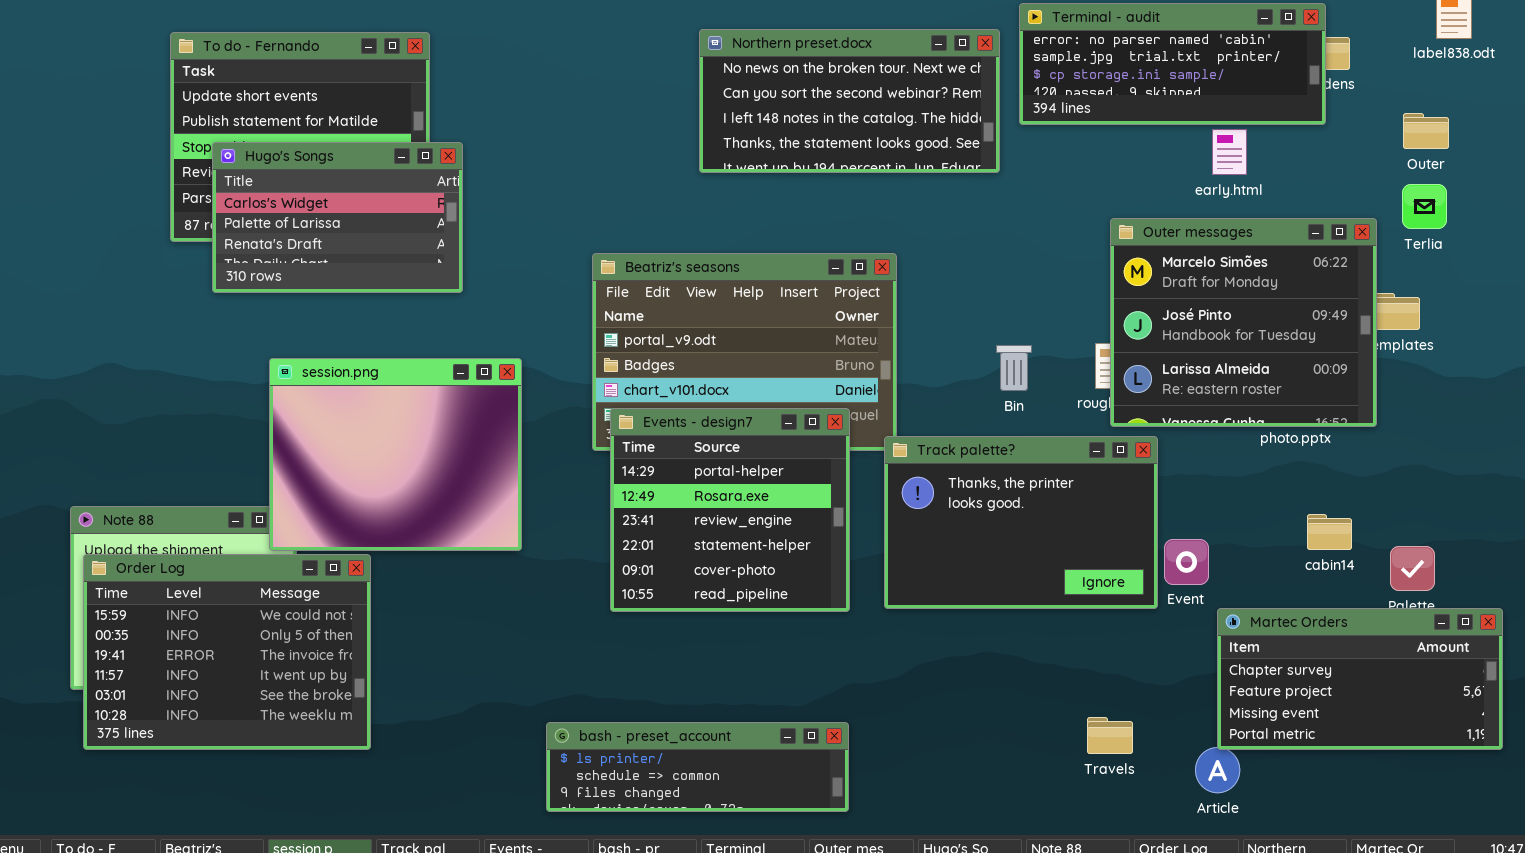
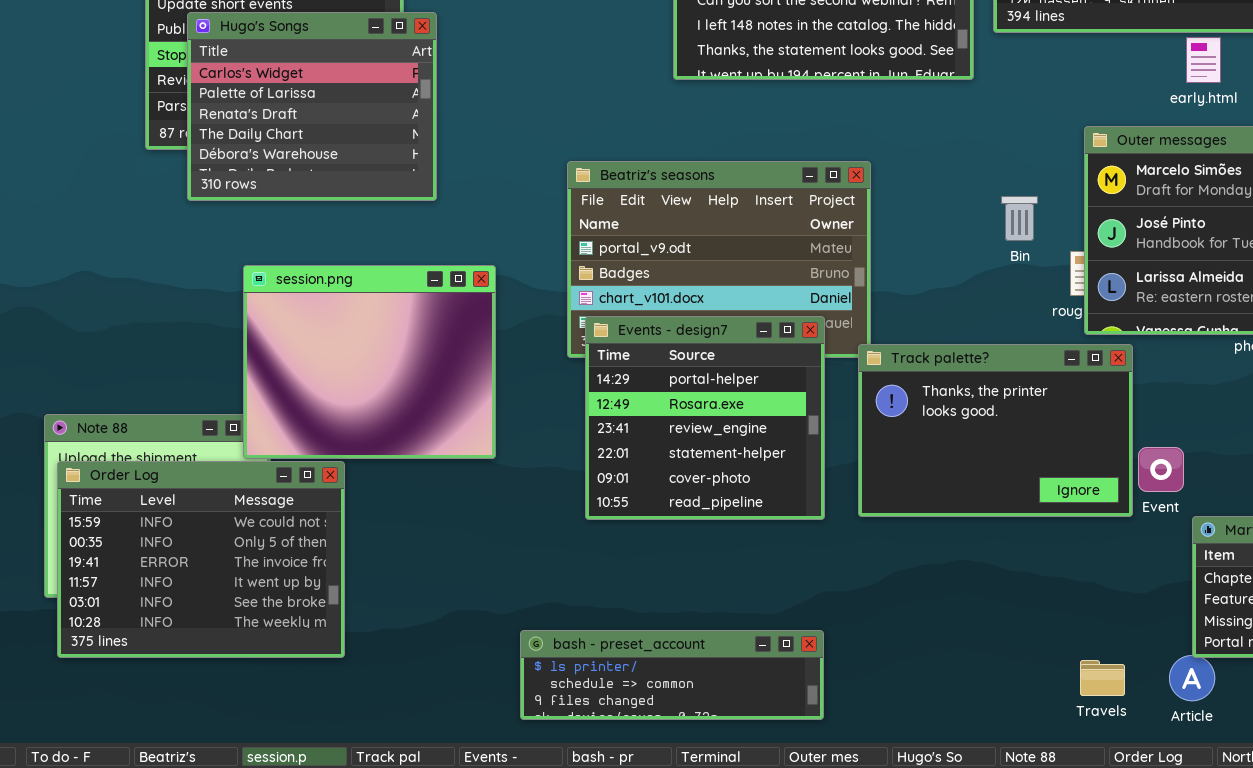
Hugo's Songs: [212,142,463,293] -> [187,12,437,201], resized
Bin: [996,345,1032,391] -> [1001,196,1038,241], moved
Travels: [1087,717,1133,754] -> [1080,660,1125,696], moved

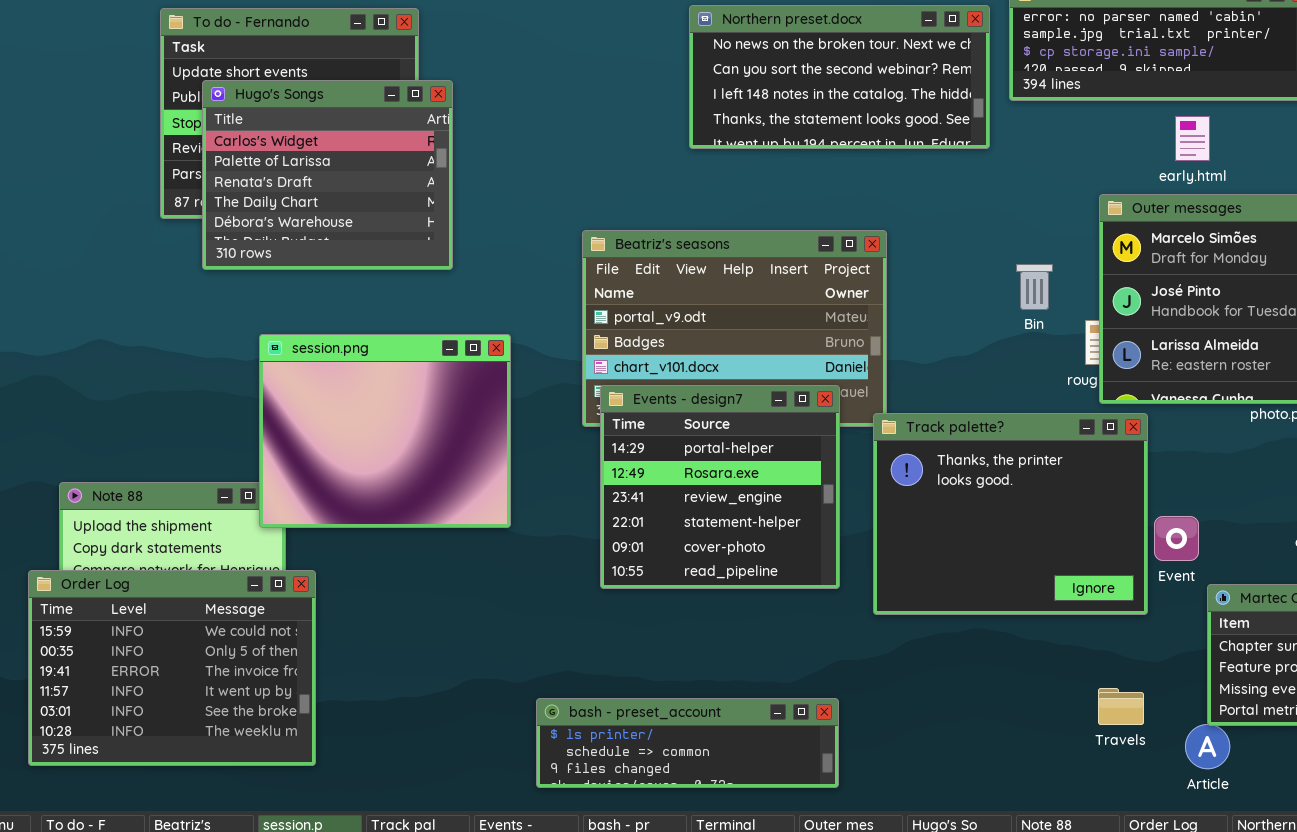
early.html: [1186,37,1221,83] -> [1175,116,1210,161], moved
Track palette?: [858,344,1133,517] -> [873,413,1148,615], resized
Order Log: [57,461,345,658] -> [28,570,316,766], moved
Travels: [1080,660,1125,696] -> [1098,688,1144,725], moved

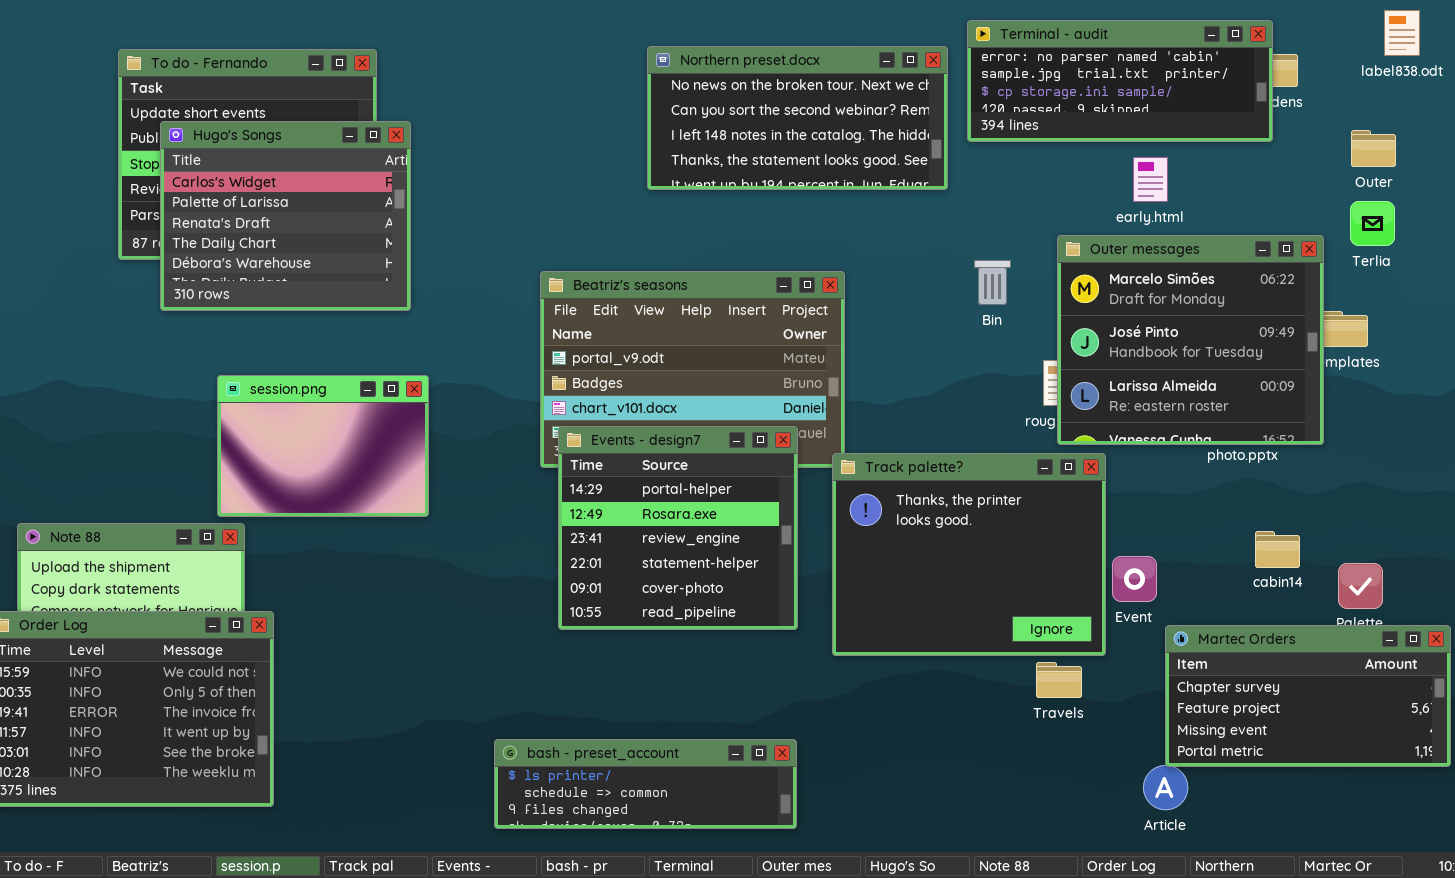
Bin: [1016,264,1053,310] -> [974,260,1011,305], moved
session.png: [259,334,511,528] -> [217,375,429,517], resized
Travels: [1098,688,1144,725] -> [1036,662,1082,698], moved

